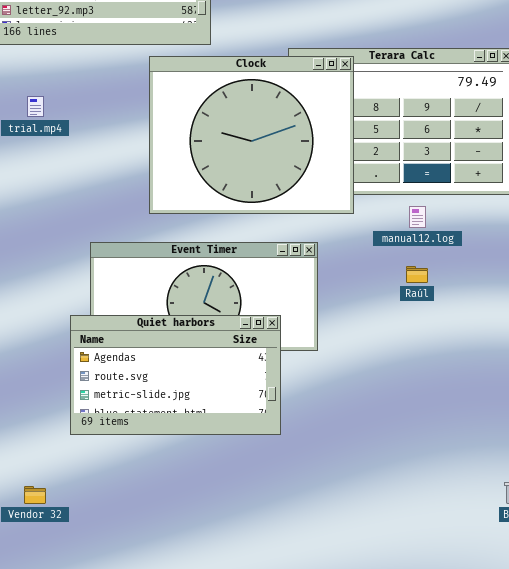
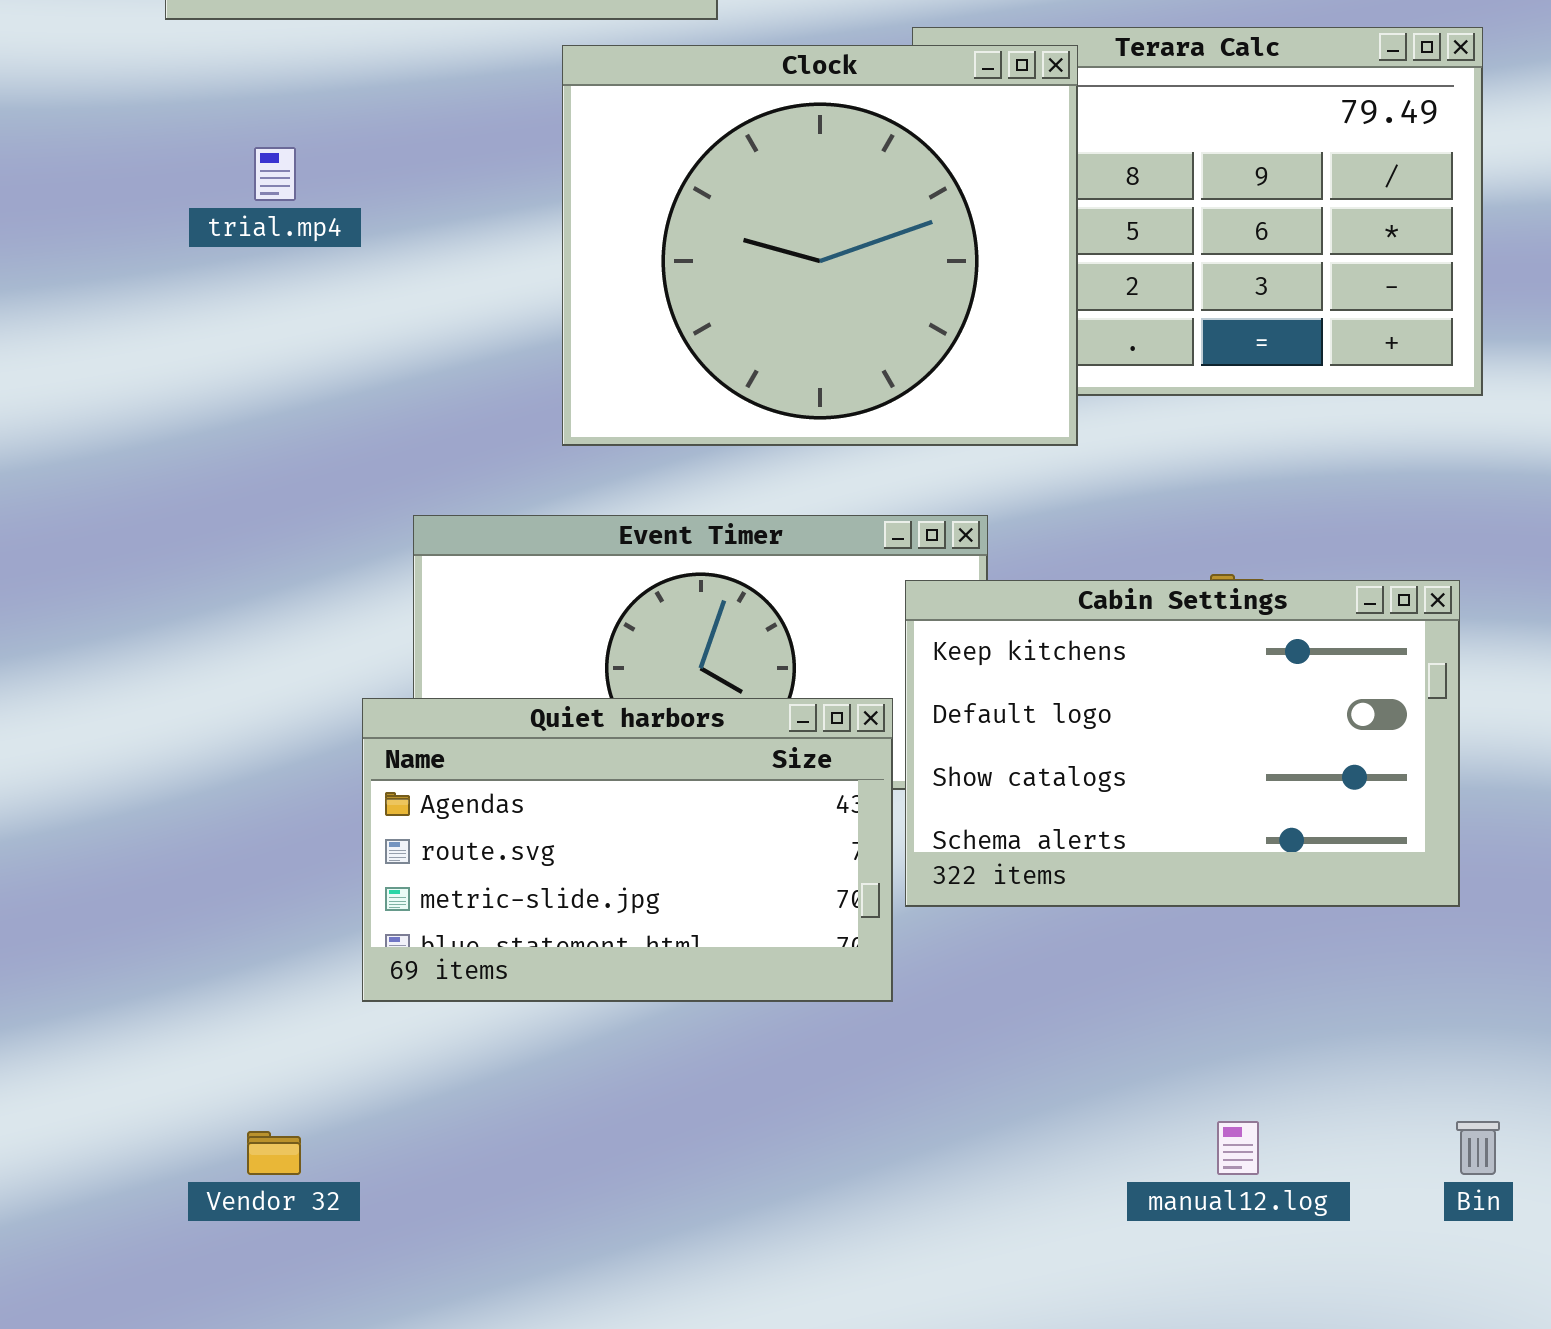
manual12.log: [409,206,426,228] -> [1217,1121,1259,1175], moved
Cabin Settings: none -> [905,580,1460,907], opened

